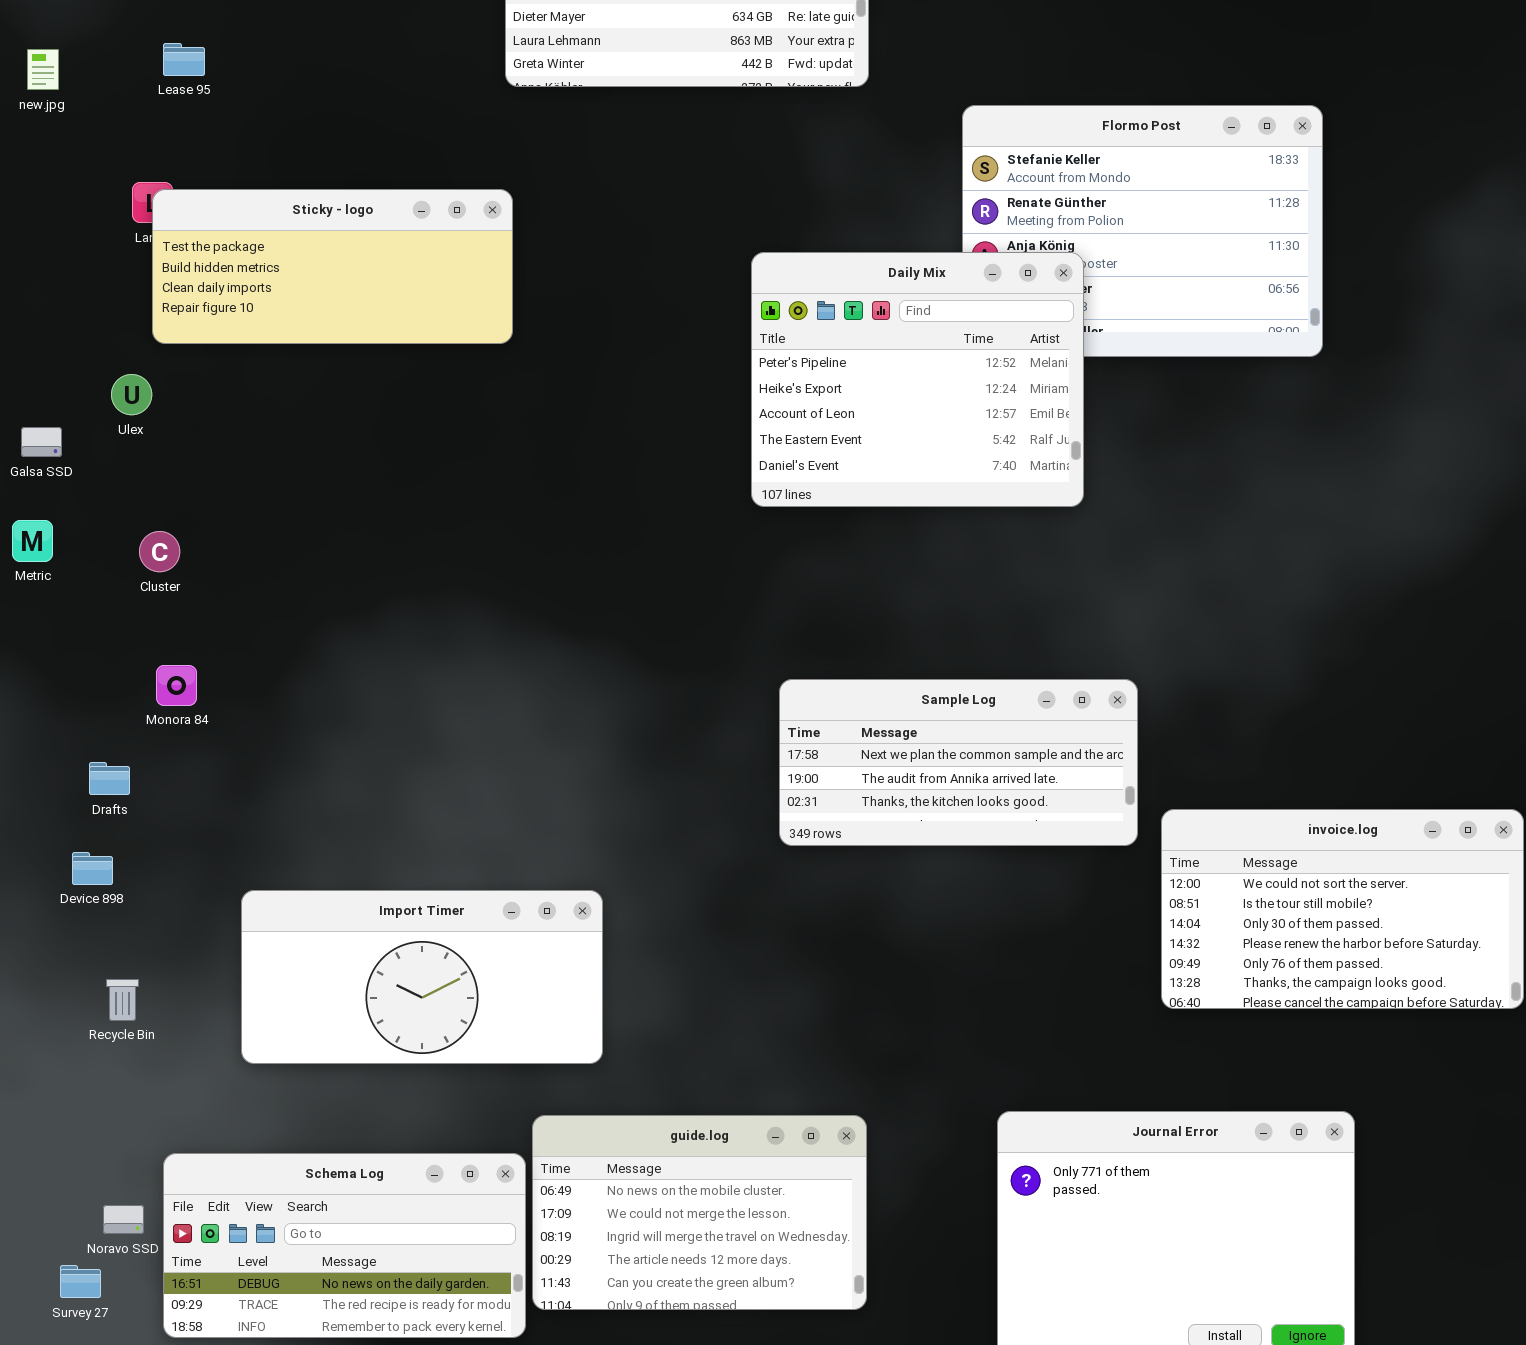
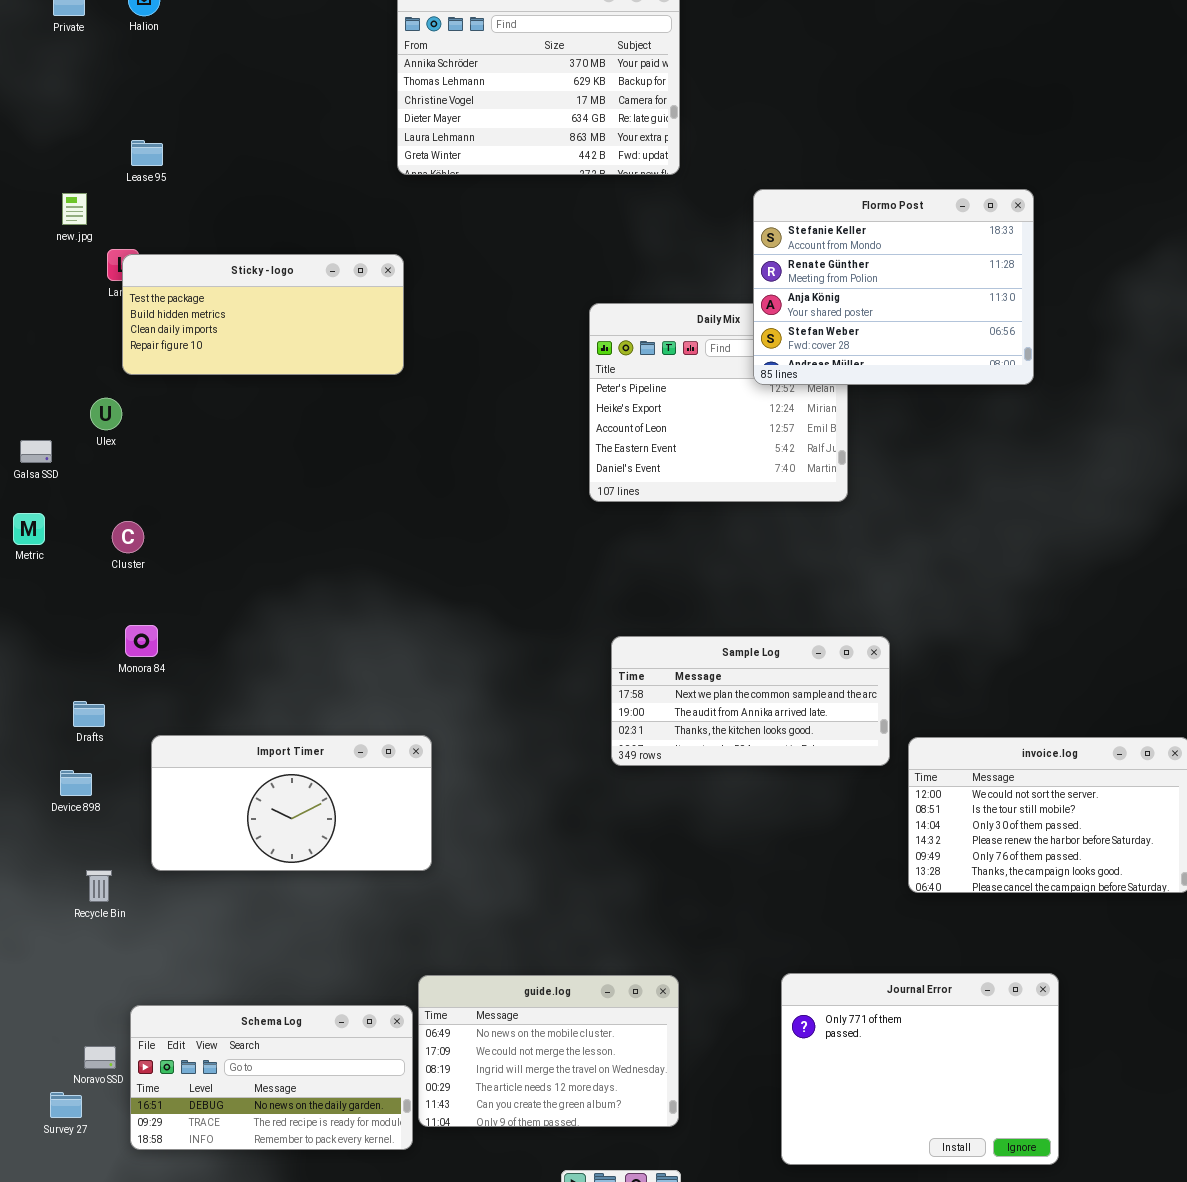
new.jpg: [27,49,59,90] -> [62,193,87,225], moved
Flormo Post: [962,105,1323,357] -> [753,189,1034,385], raised
Import Timer: [241,890,603,1064] -> [151,735,432,871], moved

